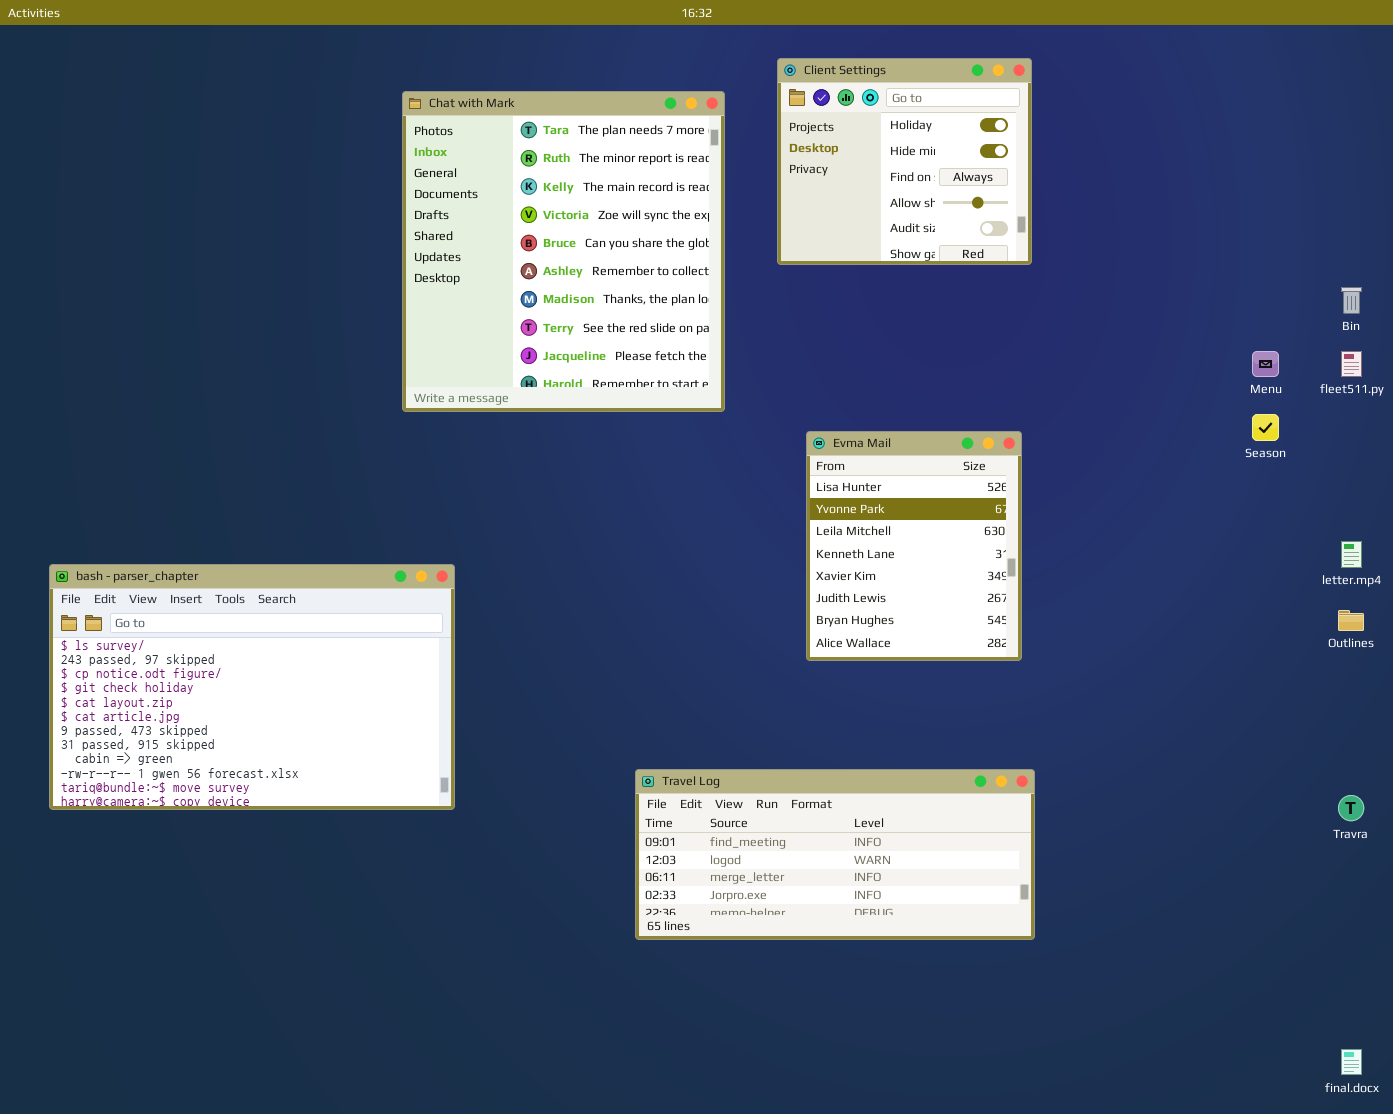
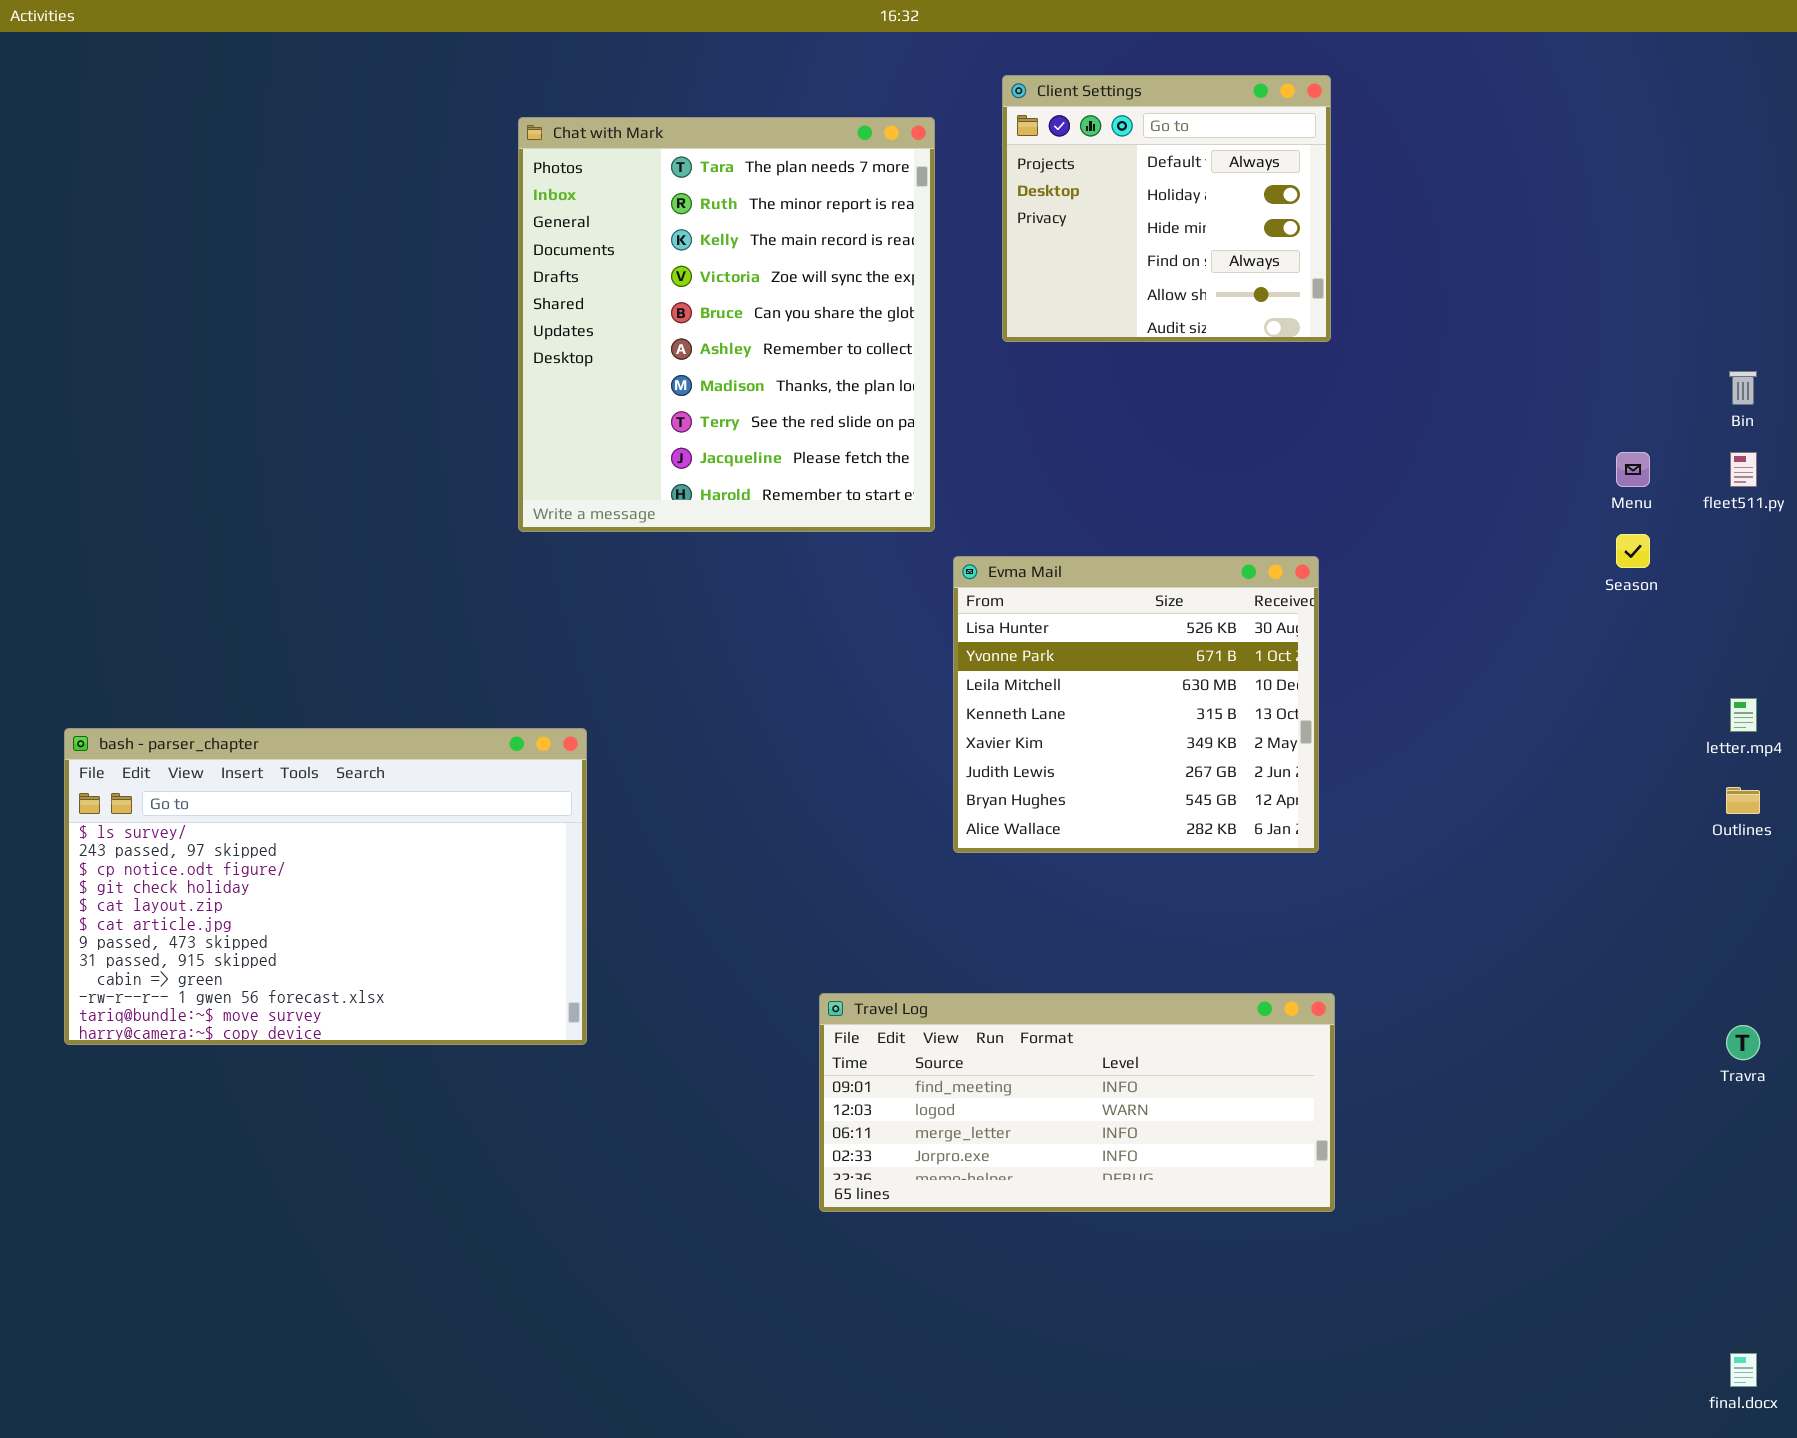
Client Settings: [777,58,1032,265] -> [1002,75,1331,342], scrolled up 1 row
Evma Mail: [806,431,1022,661] -> [953,556,1319,853], resized

